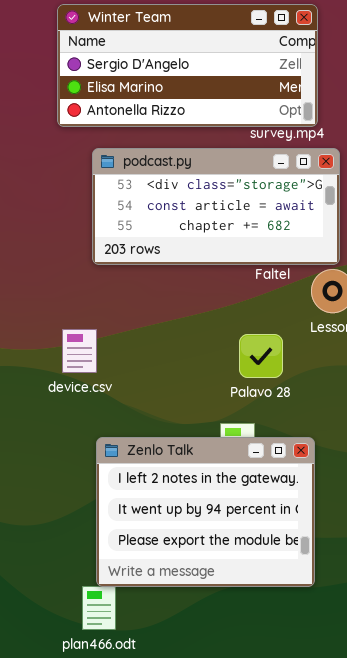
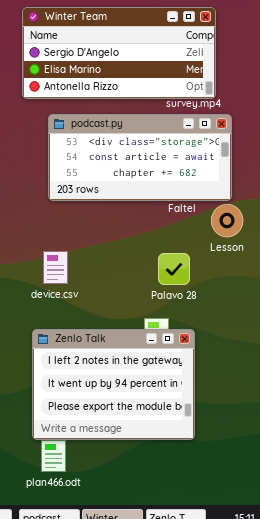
device.csv: [62,329,97,373] -> [43,251,68,284], moved
Zenlo Talk: [96,437,315,587] -> [32,329,195,440], moved

